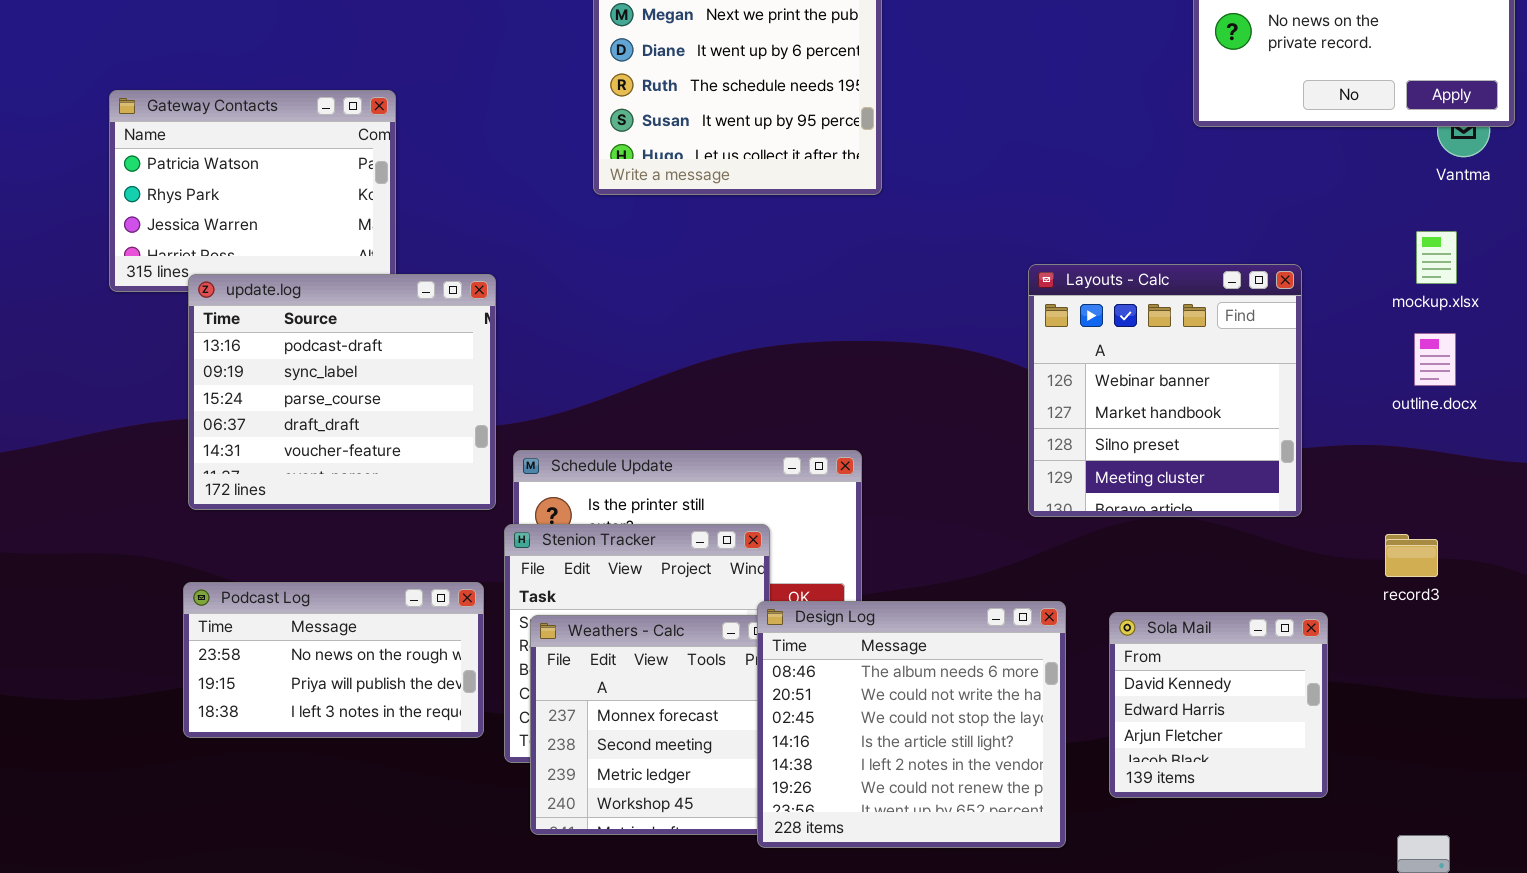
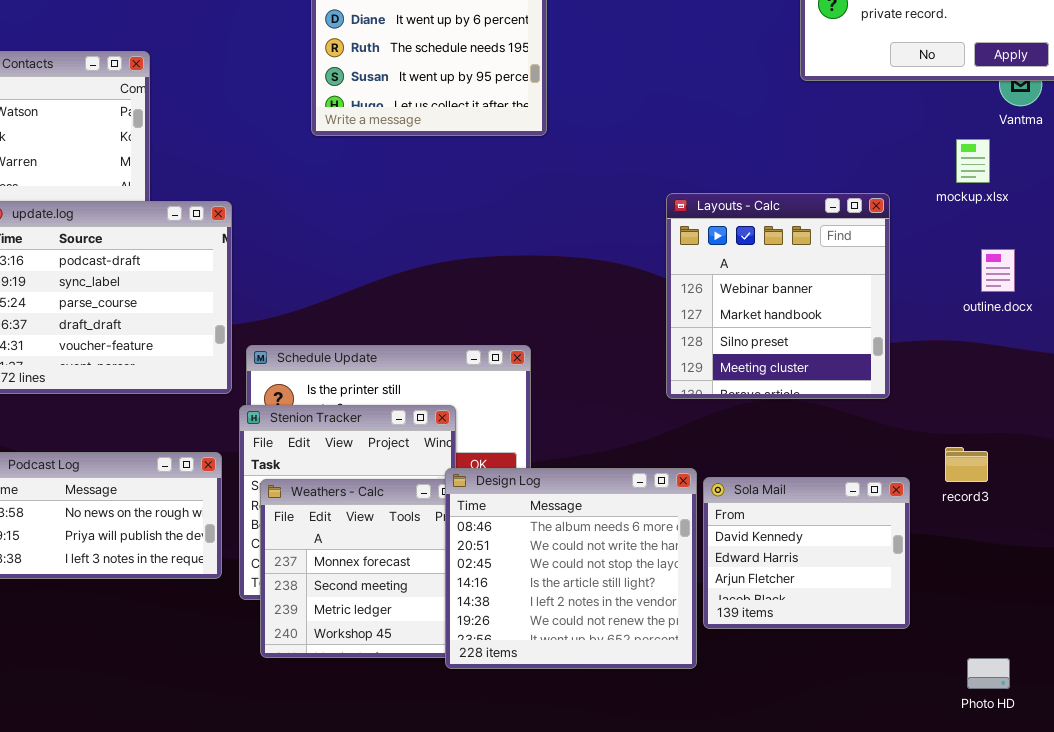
mockup.xlsx: [1416,231,1457,284] -> [956,139,990,183], moved
record3: [1385,534,1438,577] -> [945,447,988,482], moved
Sola Mail: [1109,612,1328,798] -> [703,477,910,629], resized

